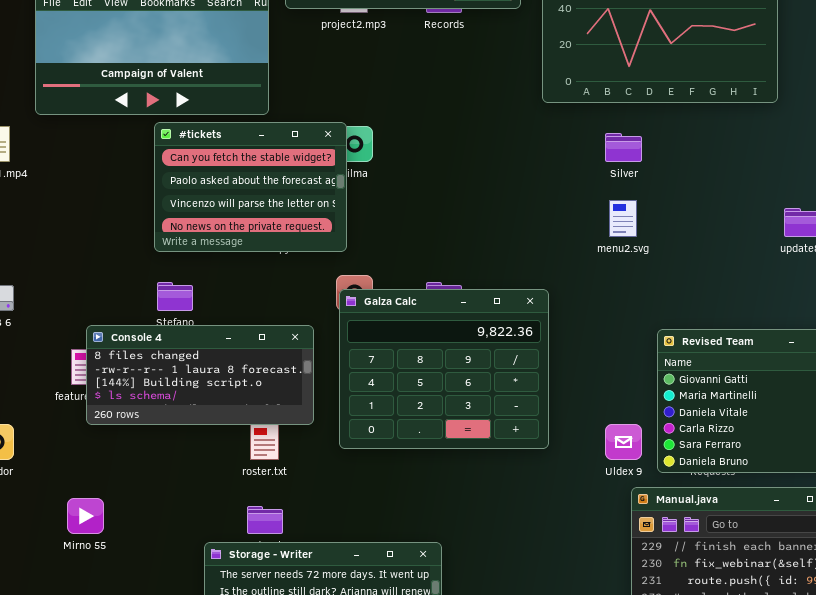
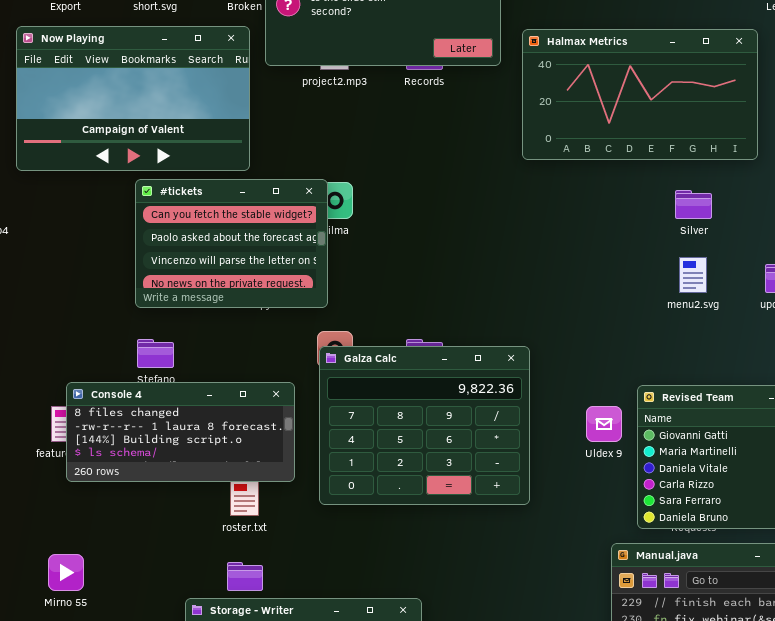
Silver: [605,133,642,162] -> [675,190,712,219], moved
menu2.svg: [609,200,637,237] -> [679,257,707,293], moved
Uldex 9: [605,424,642,460] -> [586,406,622,442], moved

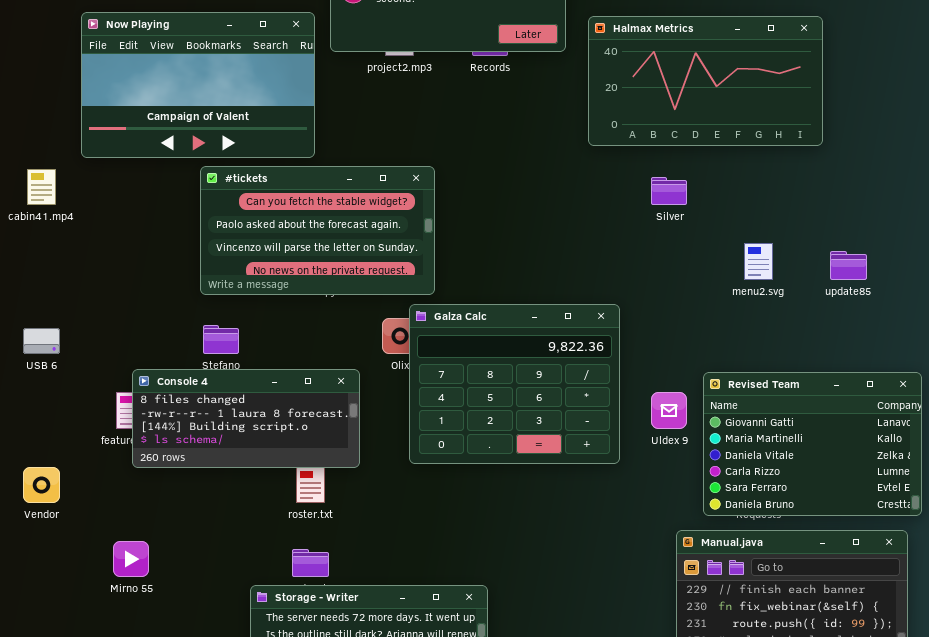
#tickets: [135,179,328,308] -> [200,166,435,295], resized
Silver: [675,190,712,219] -> [651,177,687,205], moved
Galza Calc: [319,346,530,505] -> [409,304,620,464], moved

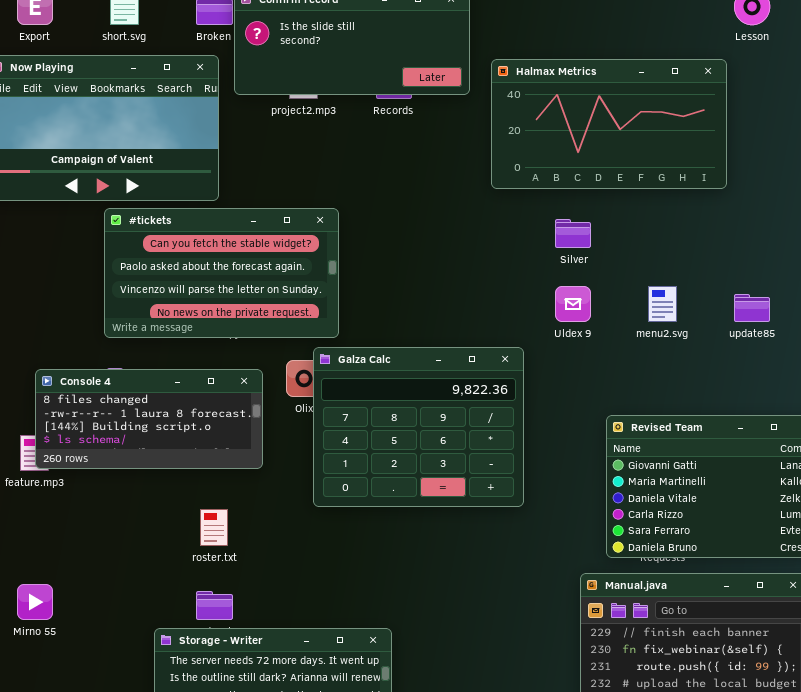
Console 4: [132,369,360,468] -> [35,369,263,469], moved
Uldex 9: [651,392,687,429] -> [555,286,591,322], moved

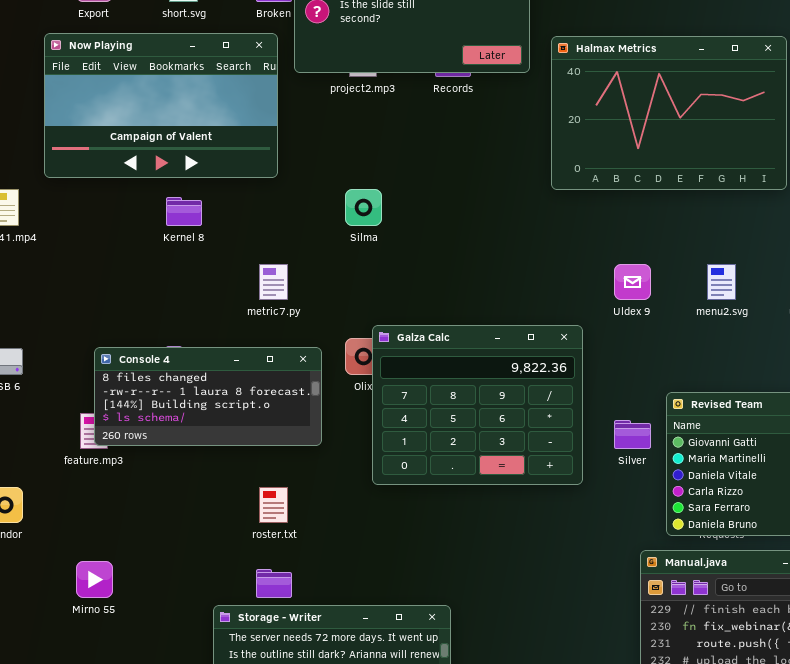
Halmax Metrics: [491,59,727,189] -> [551,36,787,190], resized
#tickets: [104,208,339,338] -> none, closed
Silver: [555,219,591,248] -> [614,420,651,449], moved

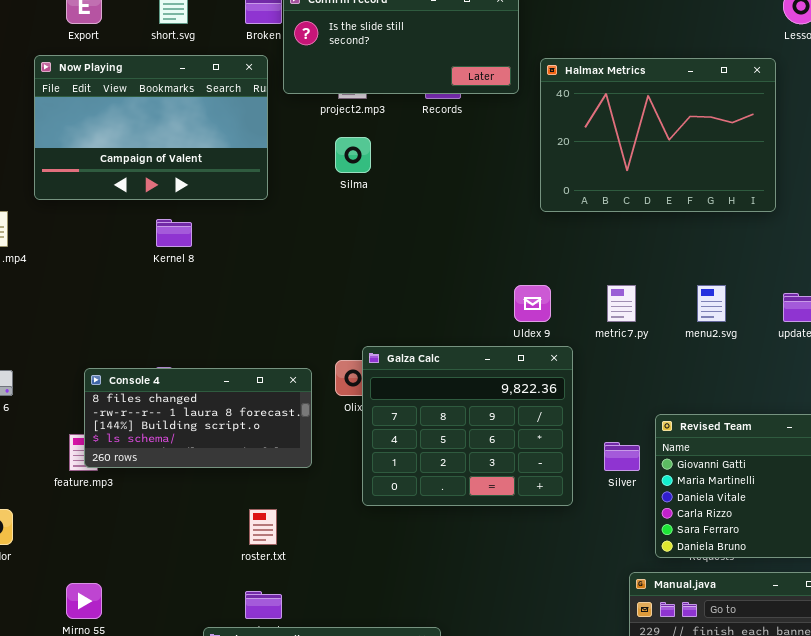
Silma: [345,189,382,226] -> [335,137,371,173], moved
metric7.py: [259,264,288,300] -> [607,285,636,322], moved
Uldex 9: [614,264,651,300] -> [514,285,551,322], moved

